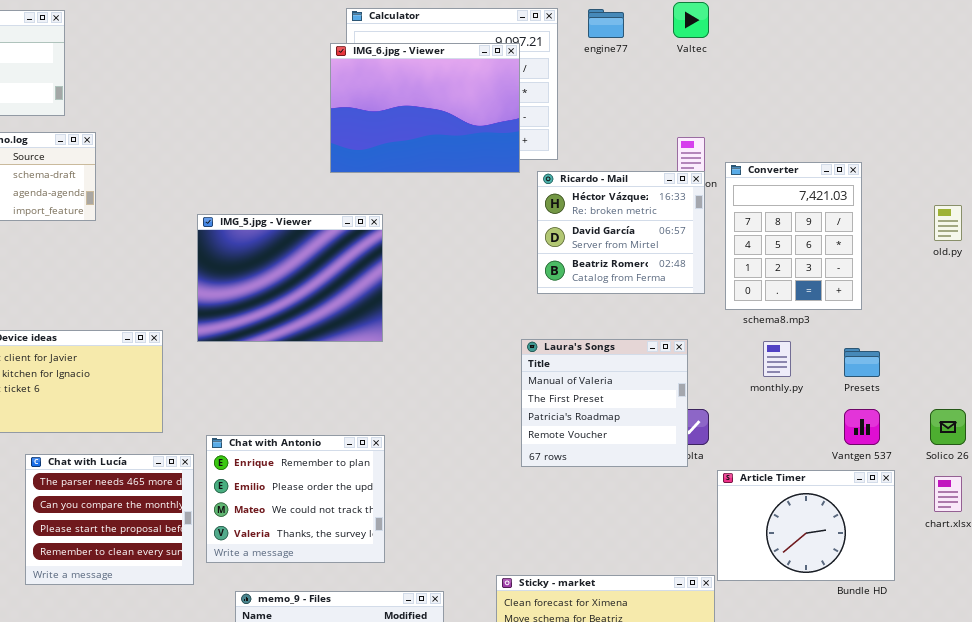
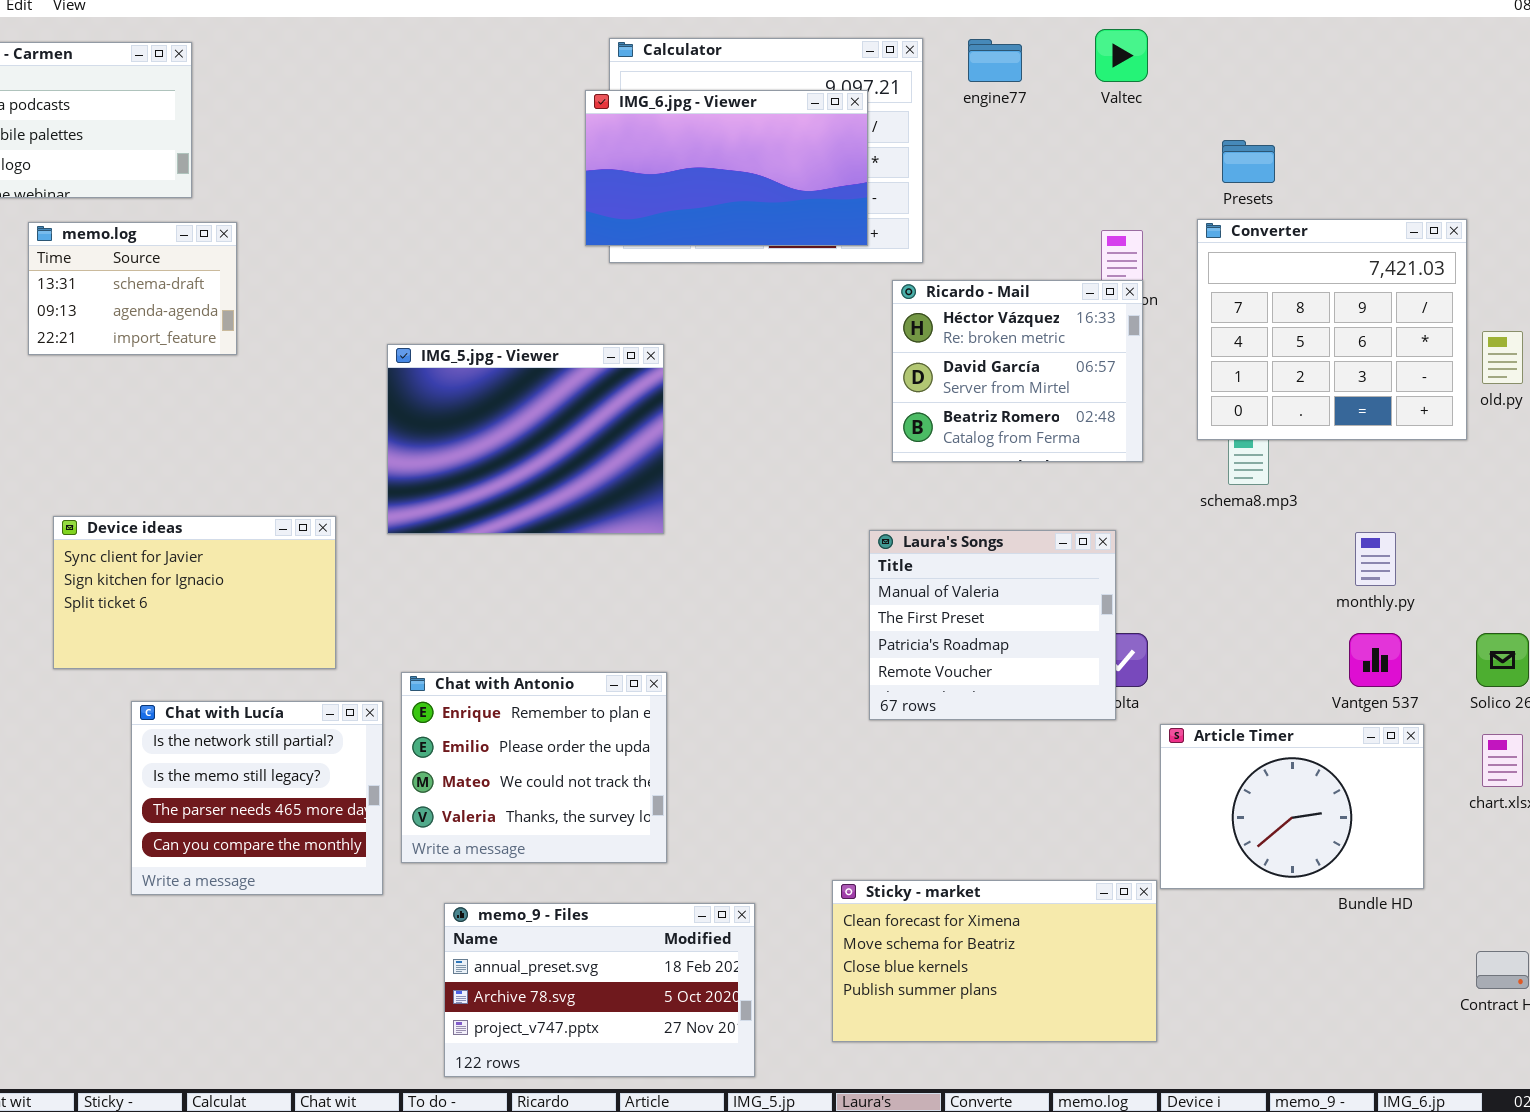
IMG_6.jpg - Viewer: [330,43,520,173] -> [585,90,868,246], resized
Converter: [725,162,862,310] -> [1197,219,1467,440], moved, resized
monthly.py: [763,341,791,377] -> [1355,532,1396,586], moved
Presets: [844,348,880,377] -> [1222,140,1275,183], moved
Chat with Lucía: [25,454,194,585] -> [131,701,383,895], scrolled up 2 rows

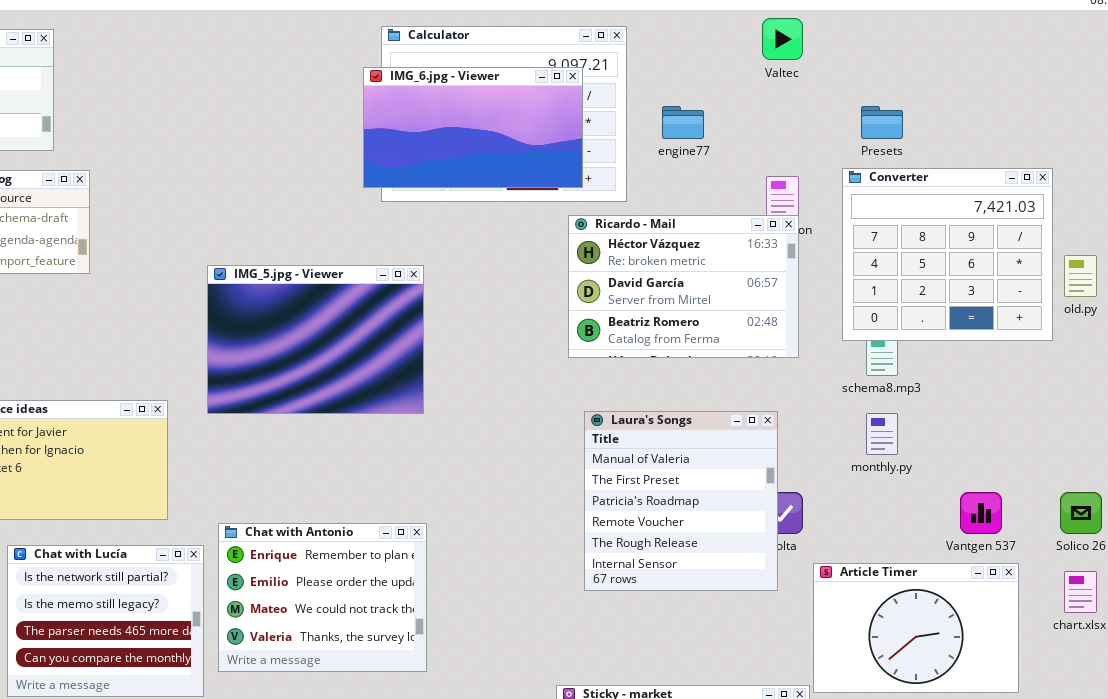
engine77: [968,39,1022,82] -> [662,106,704,139], moved
Ricardo - Mail: [892,280,1143,462] -> [568,215,799,358], resized
Laura's Songs: [869,530,1116,720] -> [584,411,778,591], resized
monthly.py: [1355,532,1396,586] -> [866,413,898,455], moved

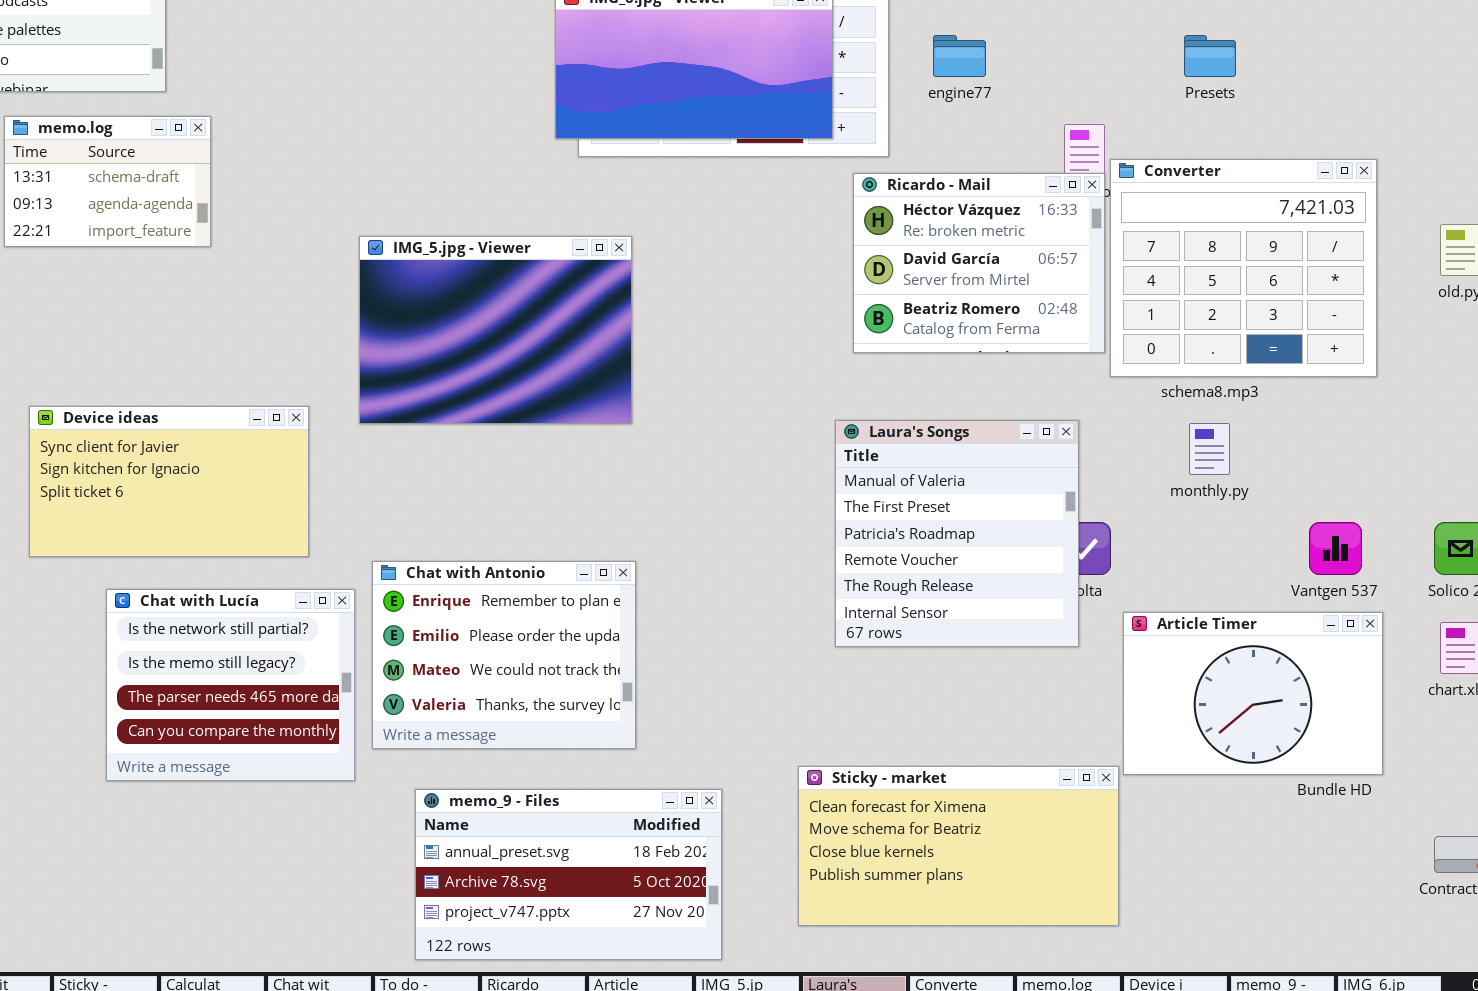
Converter: [842,168,1053,341] -> [1110,159,1377,377], moved
Ricardo - Mail: [568,215,799,358] -> [853,173,1105,353], resized

